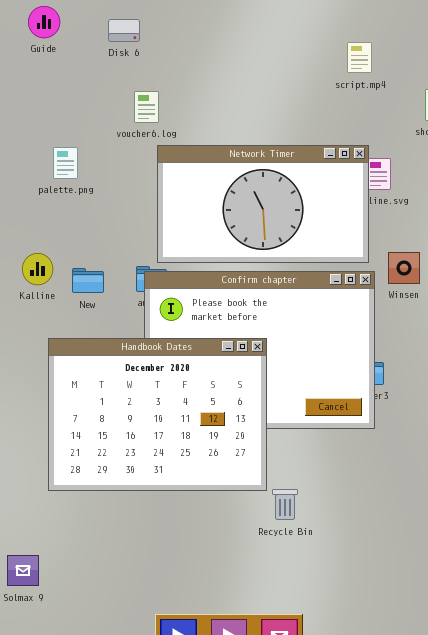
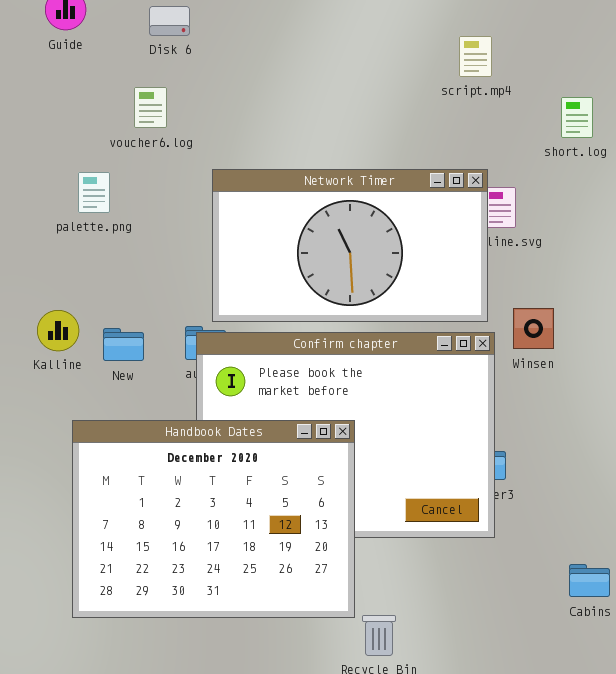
voucher6.log: [134,91,159,123] -> [134,87,167,128], moved

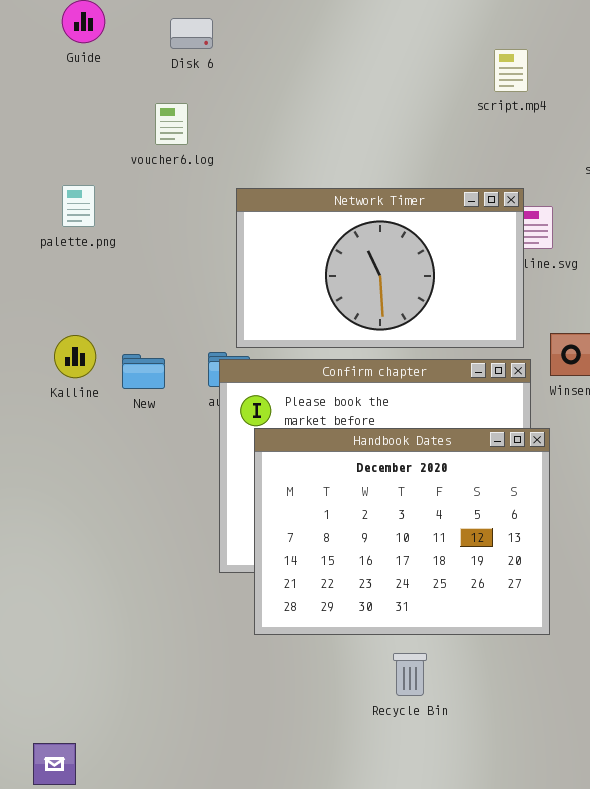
palette.png: [78,172,110,213] -> [62,185,95,227], moved
Handbook Dates: [72,420,355,618] -> [254,428,550,635], moved

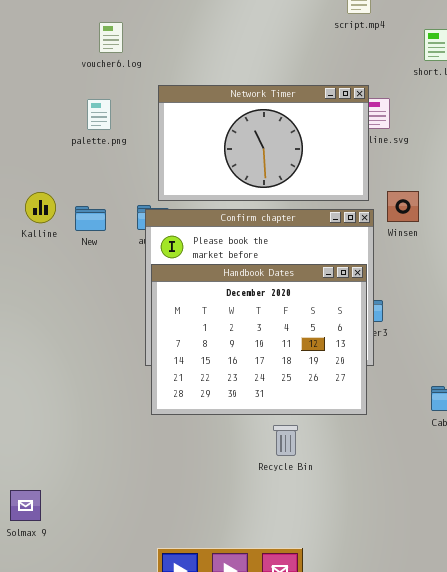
palette.png: [62,185,95,227] -> [87,99,111,130], moved
Handbook Dates: [254,428,550,635] -> [151,264,367,415], moved

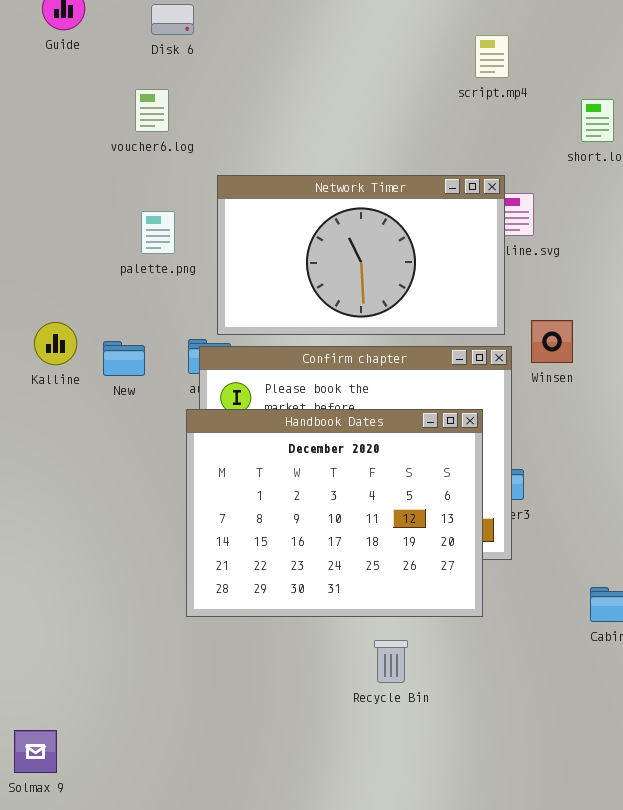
palette.png: [87,99,111,130] -> [141,211,175,254], moved
Handbook Dates: [151,264,367,415] -> [186,409,483,617], moved

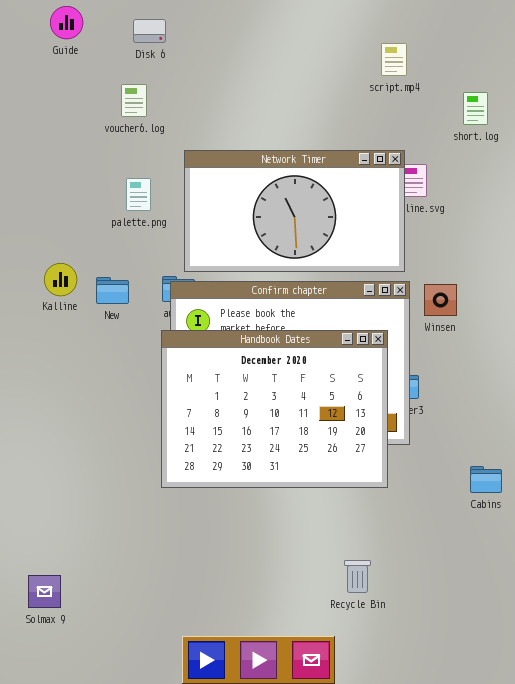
Winsen: [531,320,573,363] -> [424,284,457,316], moved
Recycle Bin: [374,640,408,683] -> [344,560,371,593], moved

